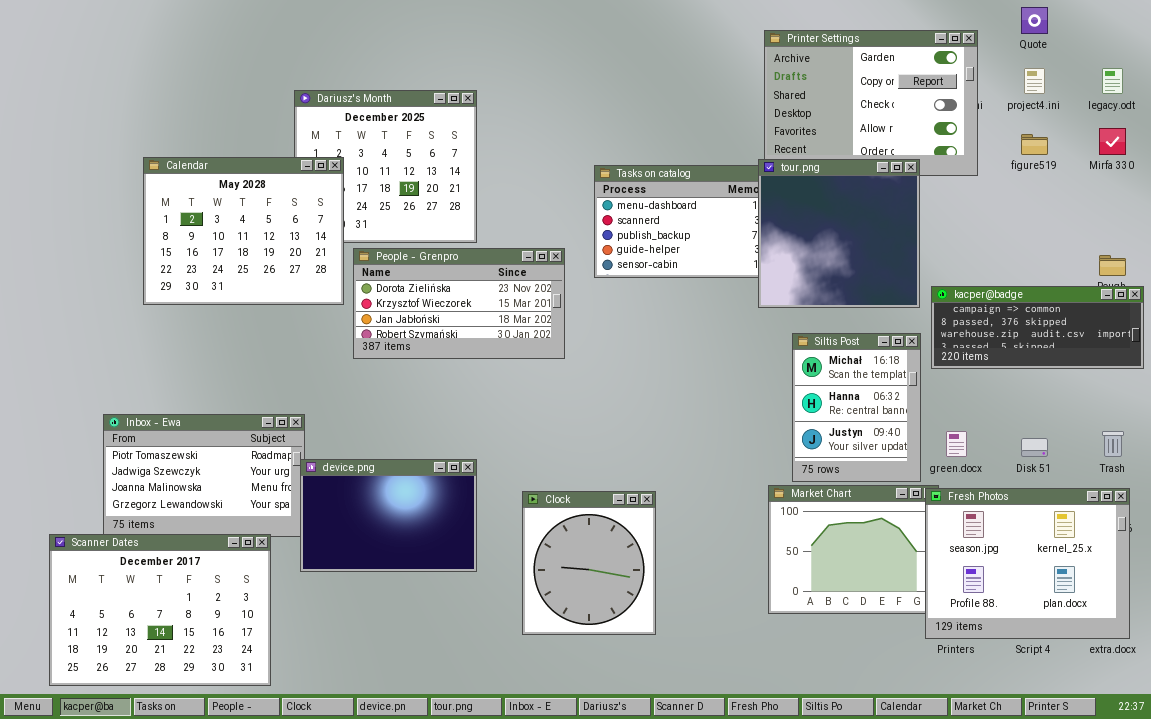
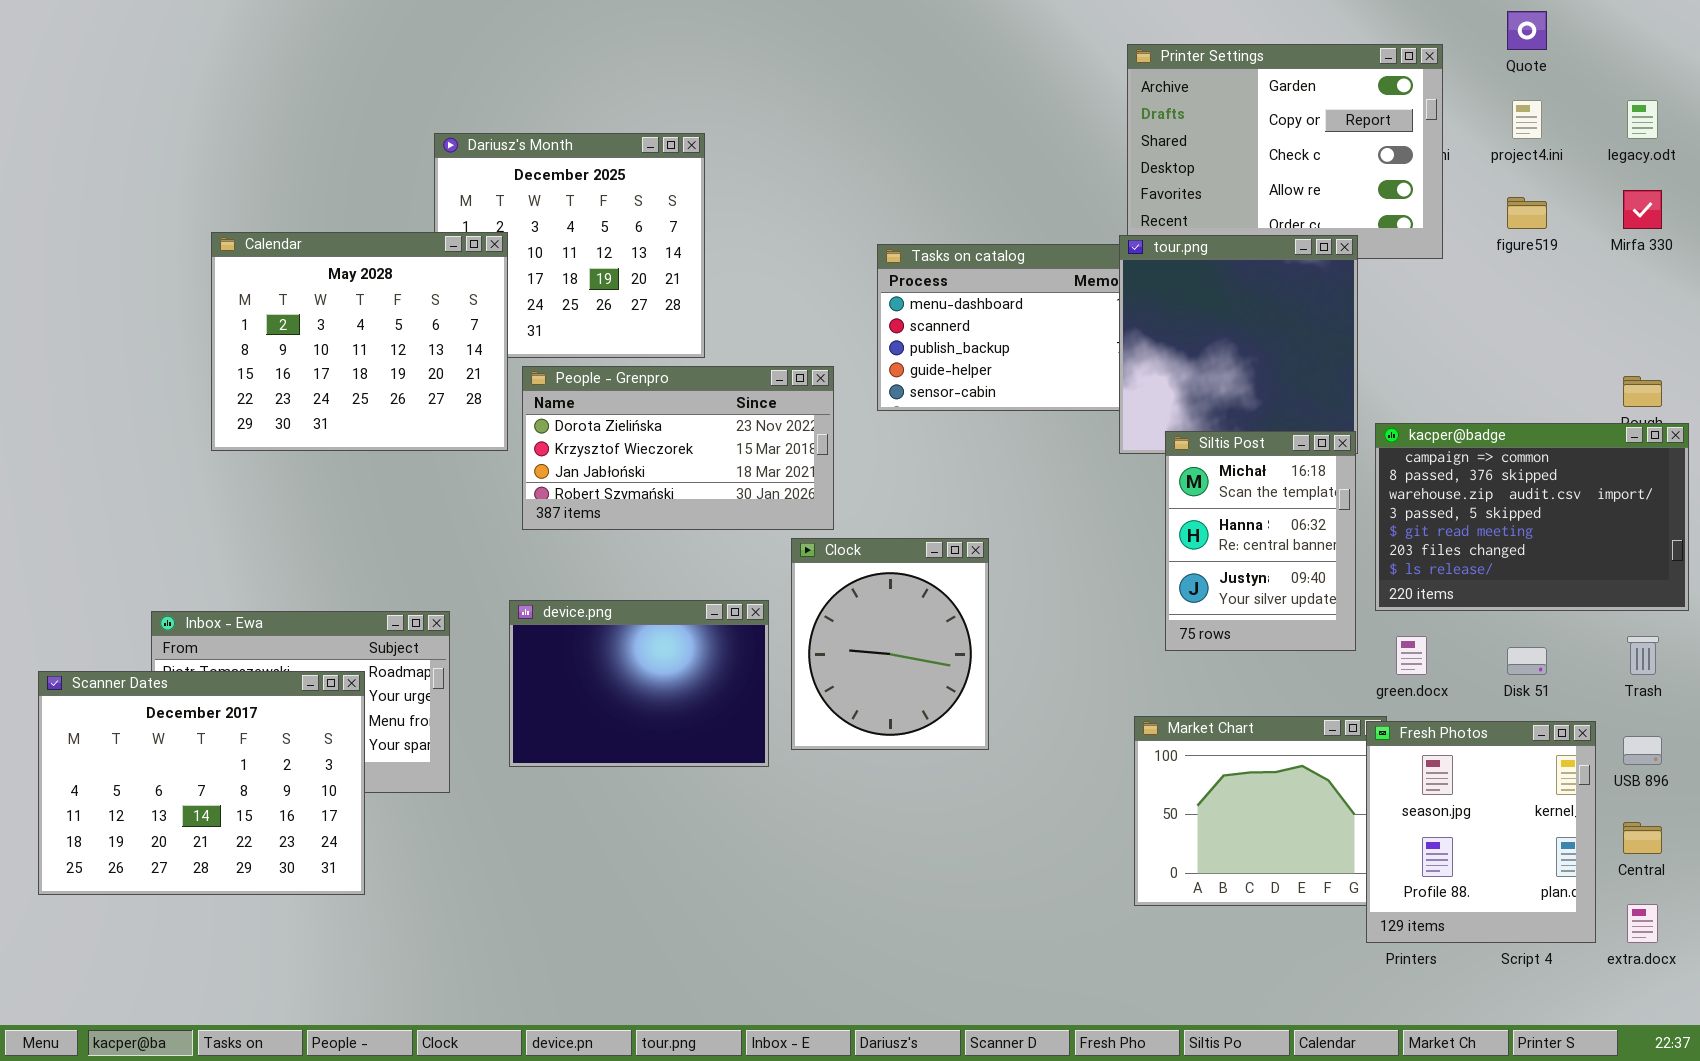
kacper@badge: [931,286,1144,369] -> [1375,423,1689,611], resized
Siltis Post: [792,333,921,482] -> [1165,431,1356,651], moved
device.png: [300,459,477,572] -> [509,600,769,767], moved
Fresh Photos: [925,488,1130,639] -> [1366,721,1596,943], resized
Clock: [522,491,656,635] -> [791,538,989,750], moved
Scanner Dates: [49,534,271,686] -> [38,671,365,895], moved

